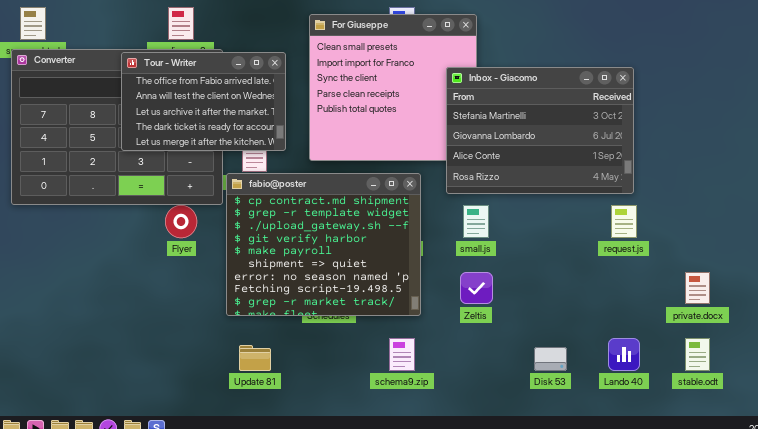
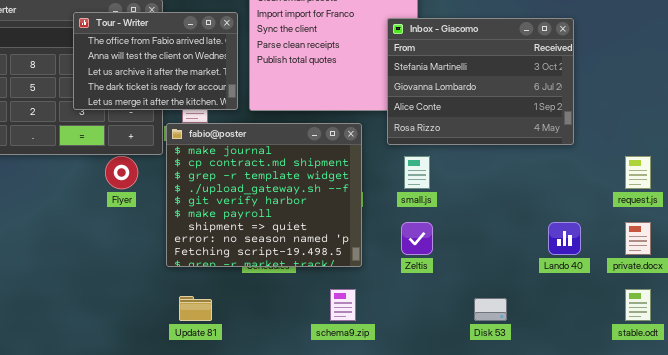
Tour - Writer: [121,52,286,151] -> [73,12,238,110], moved
fabio@poster: [226,173,421,316] -> [166,123,362,267], scrolled up 1 row
request.js: [611,205,637,238] -> [625,156,651,189], moved
Lando 40: [608,338,640,371] -> [548,222,581,255], moved

